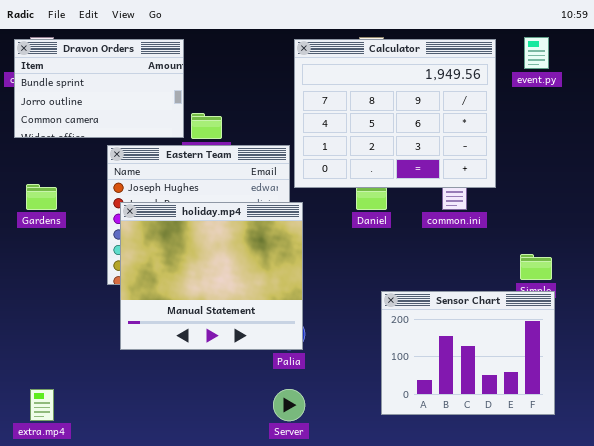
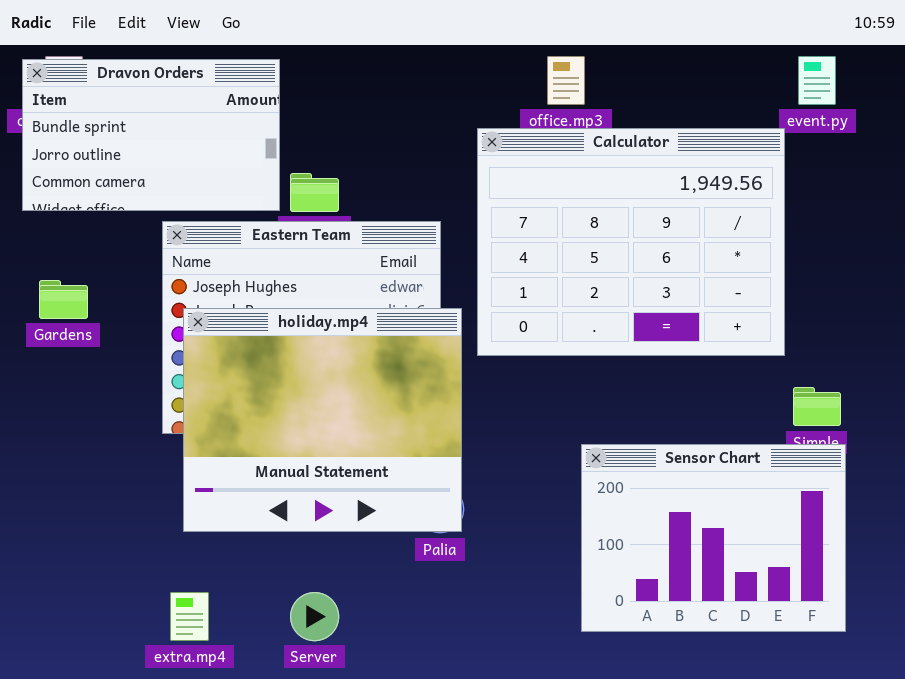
Calculator: [294,39,496,188] -> [477,128,785,356], moved
extra.mp4: [30,389,54,421] -> [170,592,209,641], moved
Server: [273,389,305,421] -> [290,592,339,641], moved

